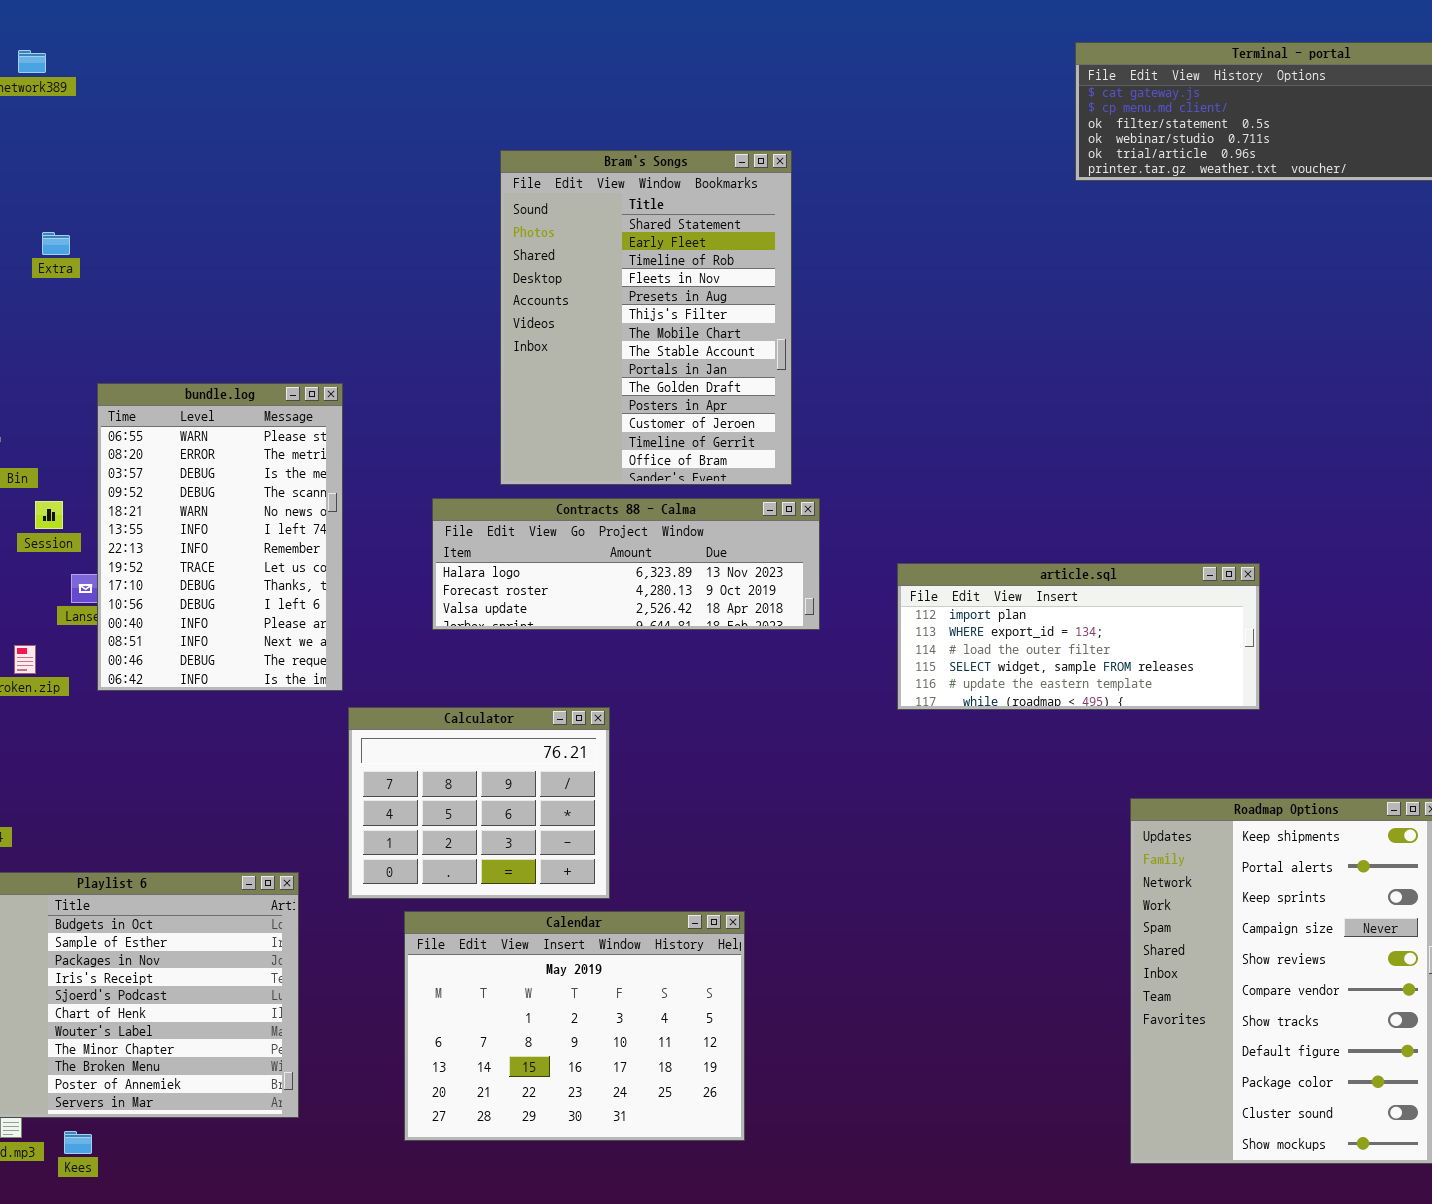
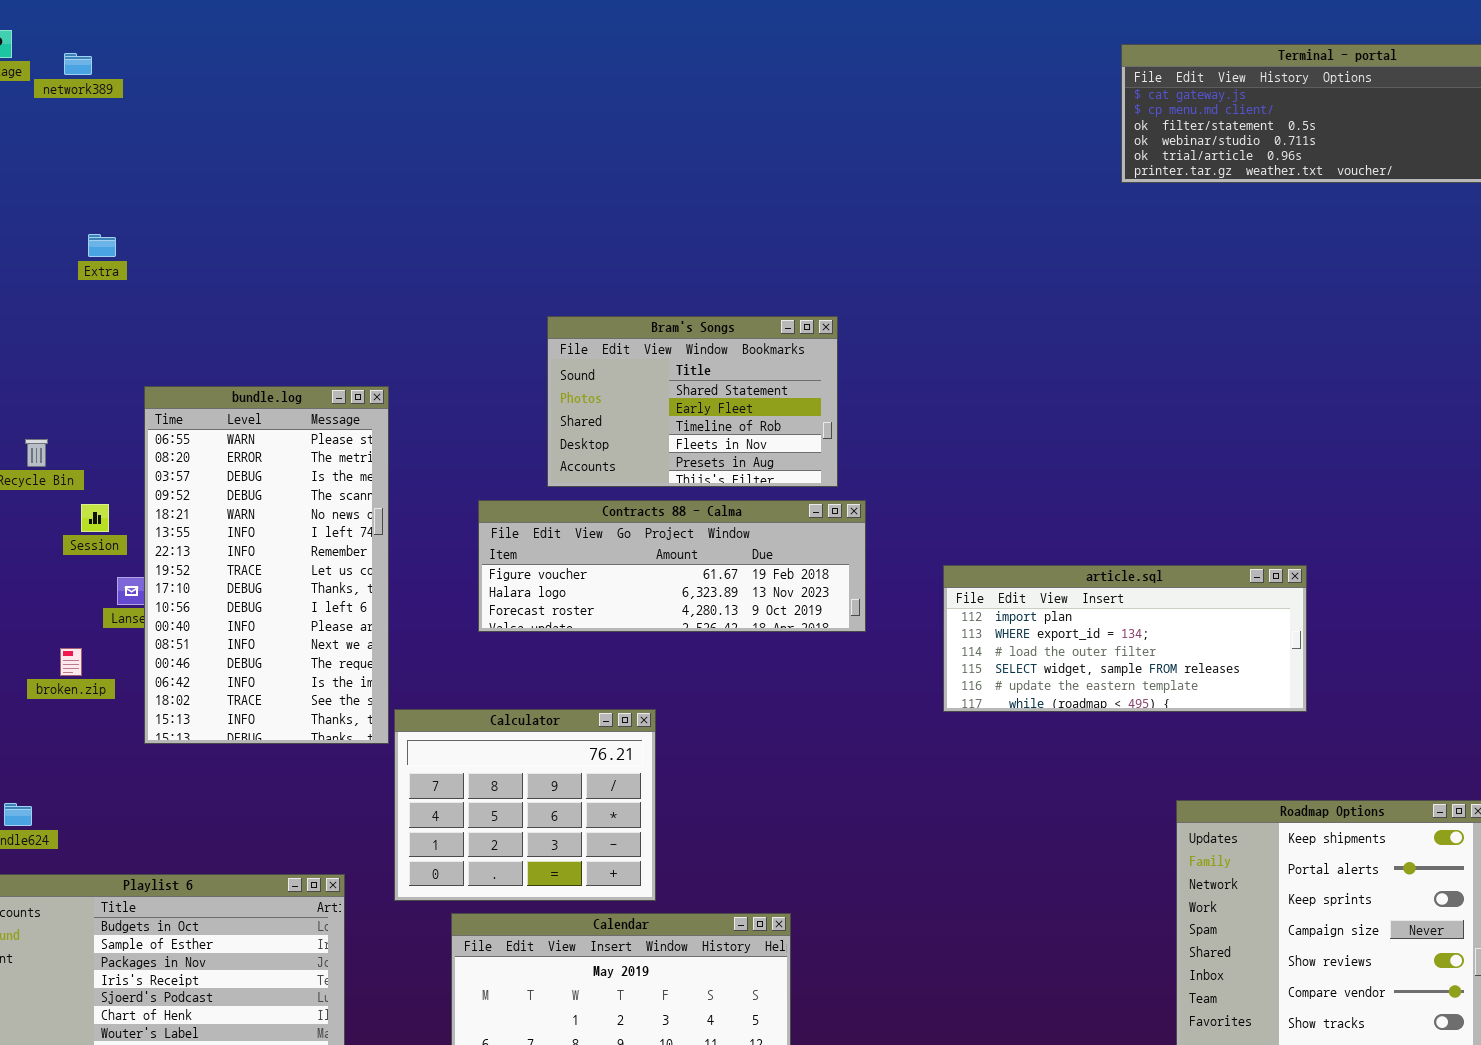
Bram's Songs: [500,150,792,485] -> [547,316,838,487], resized
bundle.log: [97,383,343,691] -> [144,386,389,744], resized
Contracts 88 - Calma: [432,498,820,630] -> [478,500,866,632], scrolled up 1 row

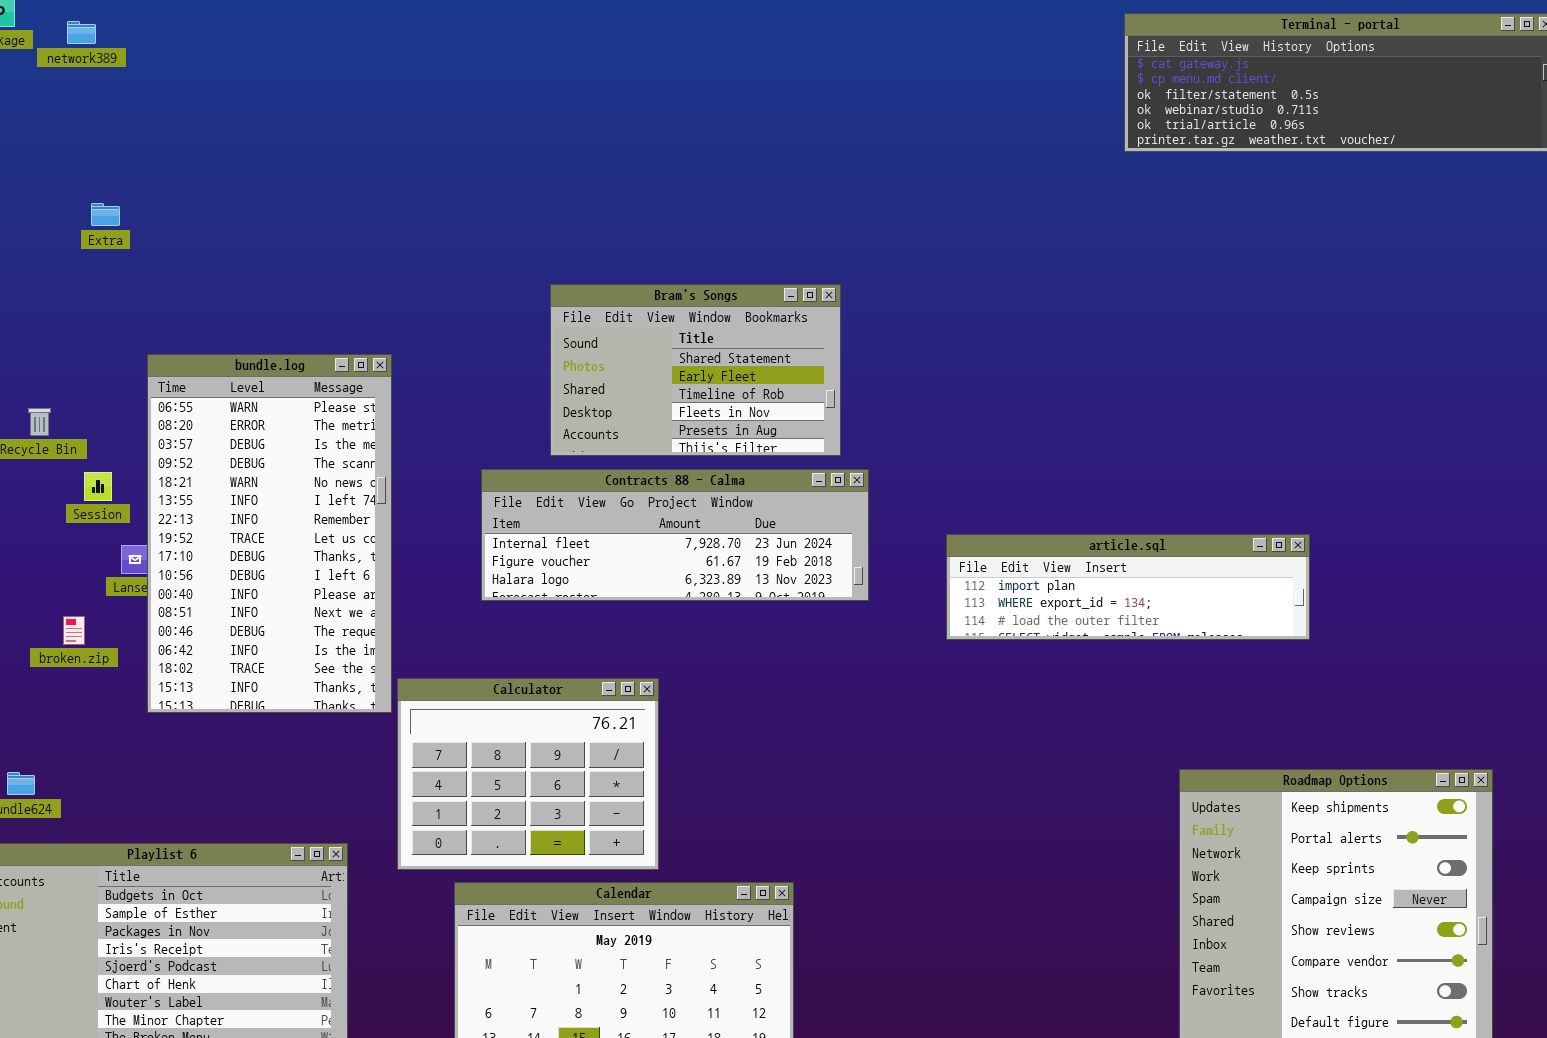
Contracts 88 - Calma: [478,500,866,632] -> [481,469,869,601], scrolled up 1 row
article.sql: [943,565,1307,712] -> [946,534,1310,640], resized

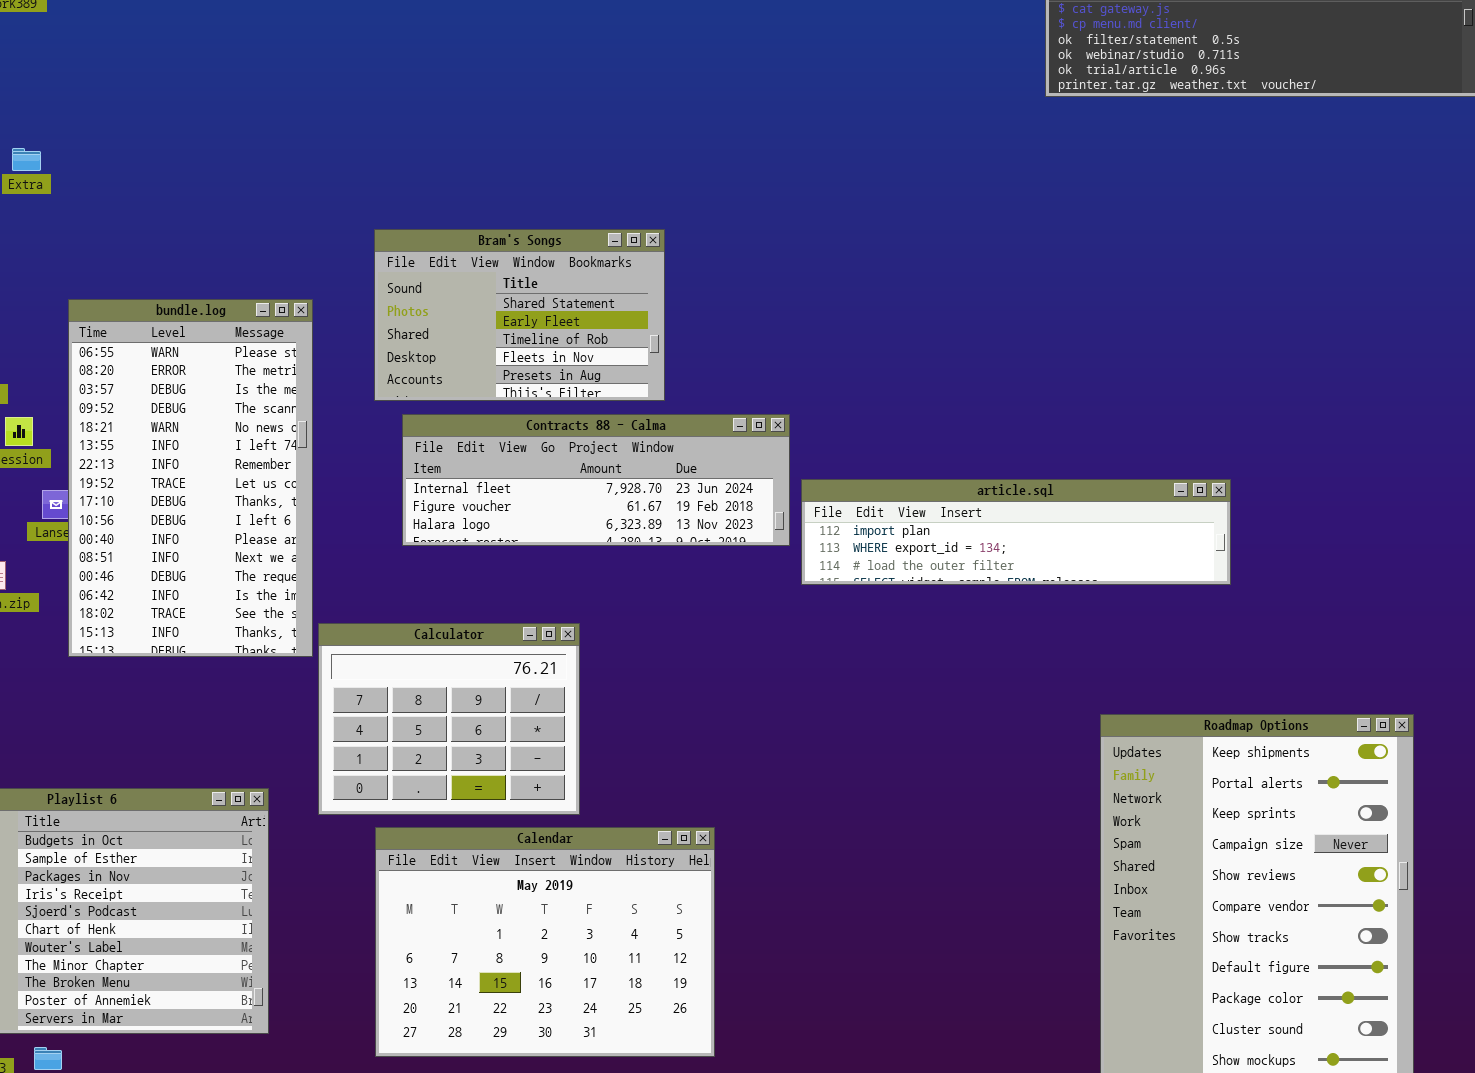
Bram's Songs: [550,284,841,456] -> [374,229,665,401], moved
article.sql: [946,534,1310,640] -> [801,479,1231,585], resized

